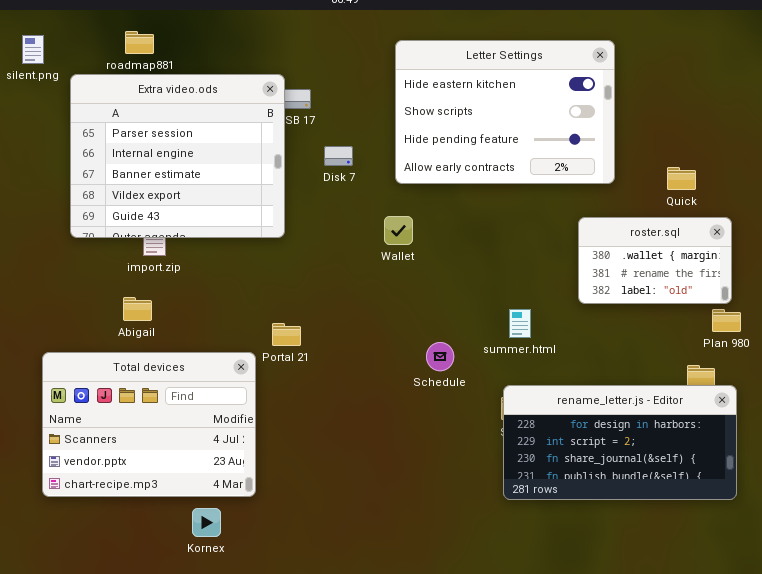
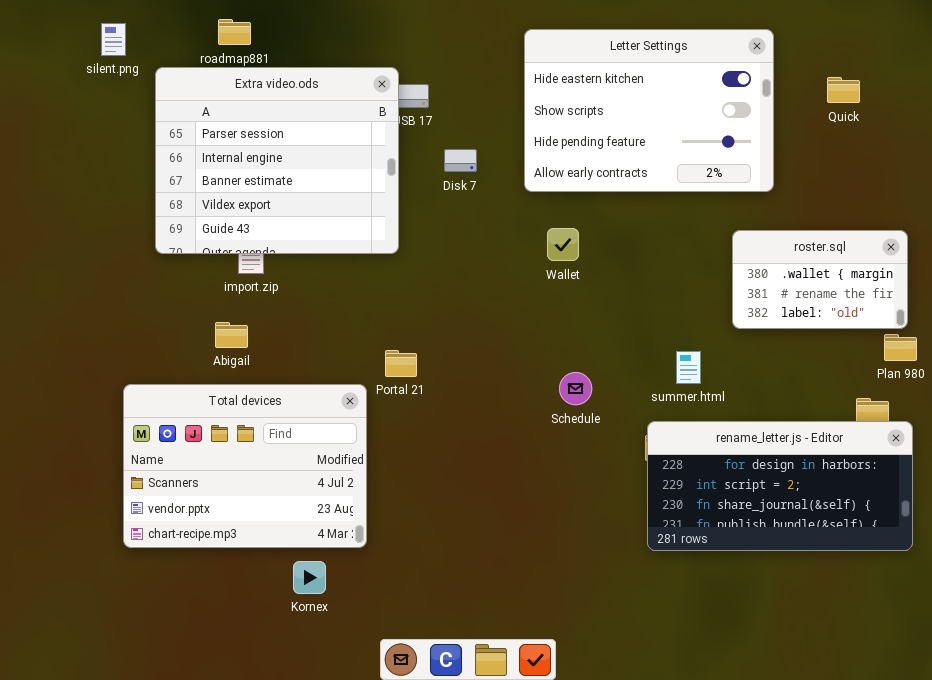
Quick: [667,167,696,190] -> [827,77,860,103], moved
Wallet: [384,216,413,245] -> [547,228,579,261], moved
summer.html: [509,309,531,338] -> [676,351,701,384], moved

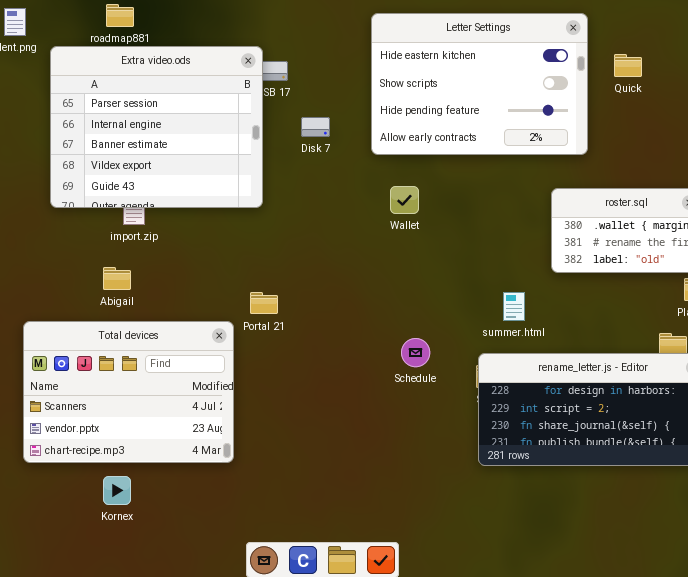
Quick: [827,77,860,103] -> [614,54,642,77], moved
Schedule: [559,372,592,405] -> [401,338,430,367], moved
Kornex: [293,561,326,594] -> [103,476,131,505], moved

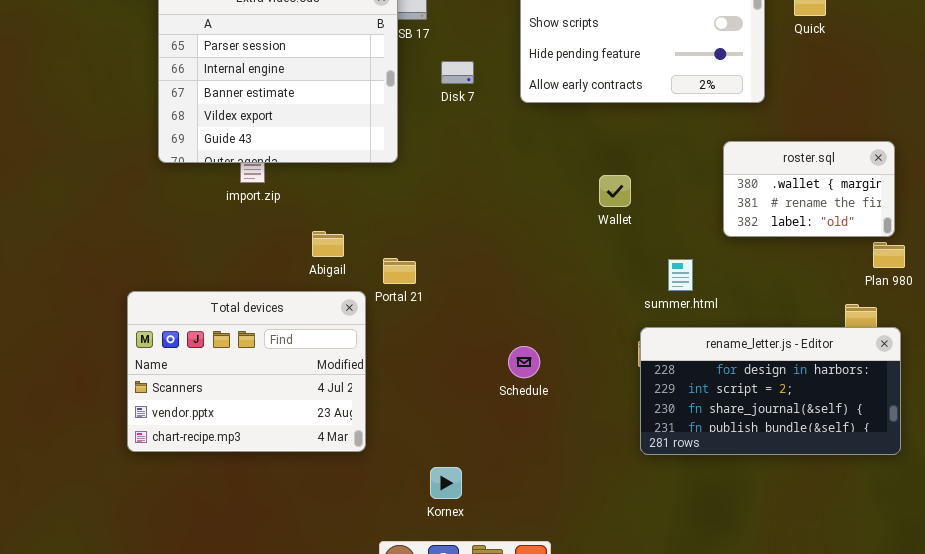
Wallet: [390,186,419,214] -> [599,175,631,207], moved
Abigail: [103,267,131,290] -> [312,231,344,257], moved
Schedule: [401,338,430,367] -> [508,346,540,378], moved
Kornex: [103,476,131,505] -> [430,467,462,499], moved

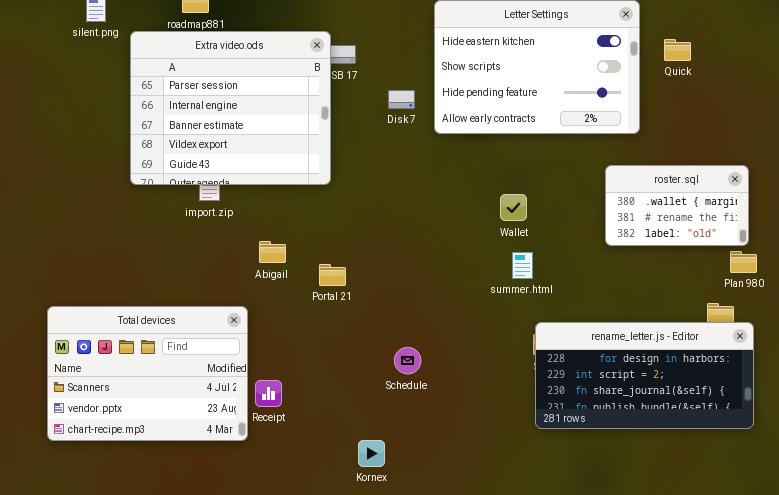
Disk 7: [441,61,474,84] -> [388,90,415,109], moved
summer.html: [668,259,693,291] -> [512,252,533,279], moved
Total devices: [127,291,366,452] -> [47,306,248,441], moved
Schedule: [508,346,540,378] -> [394,347,421,374], moved

